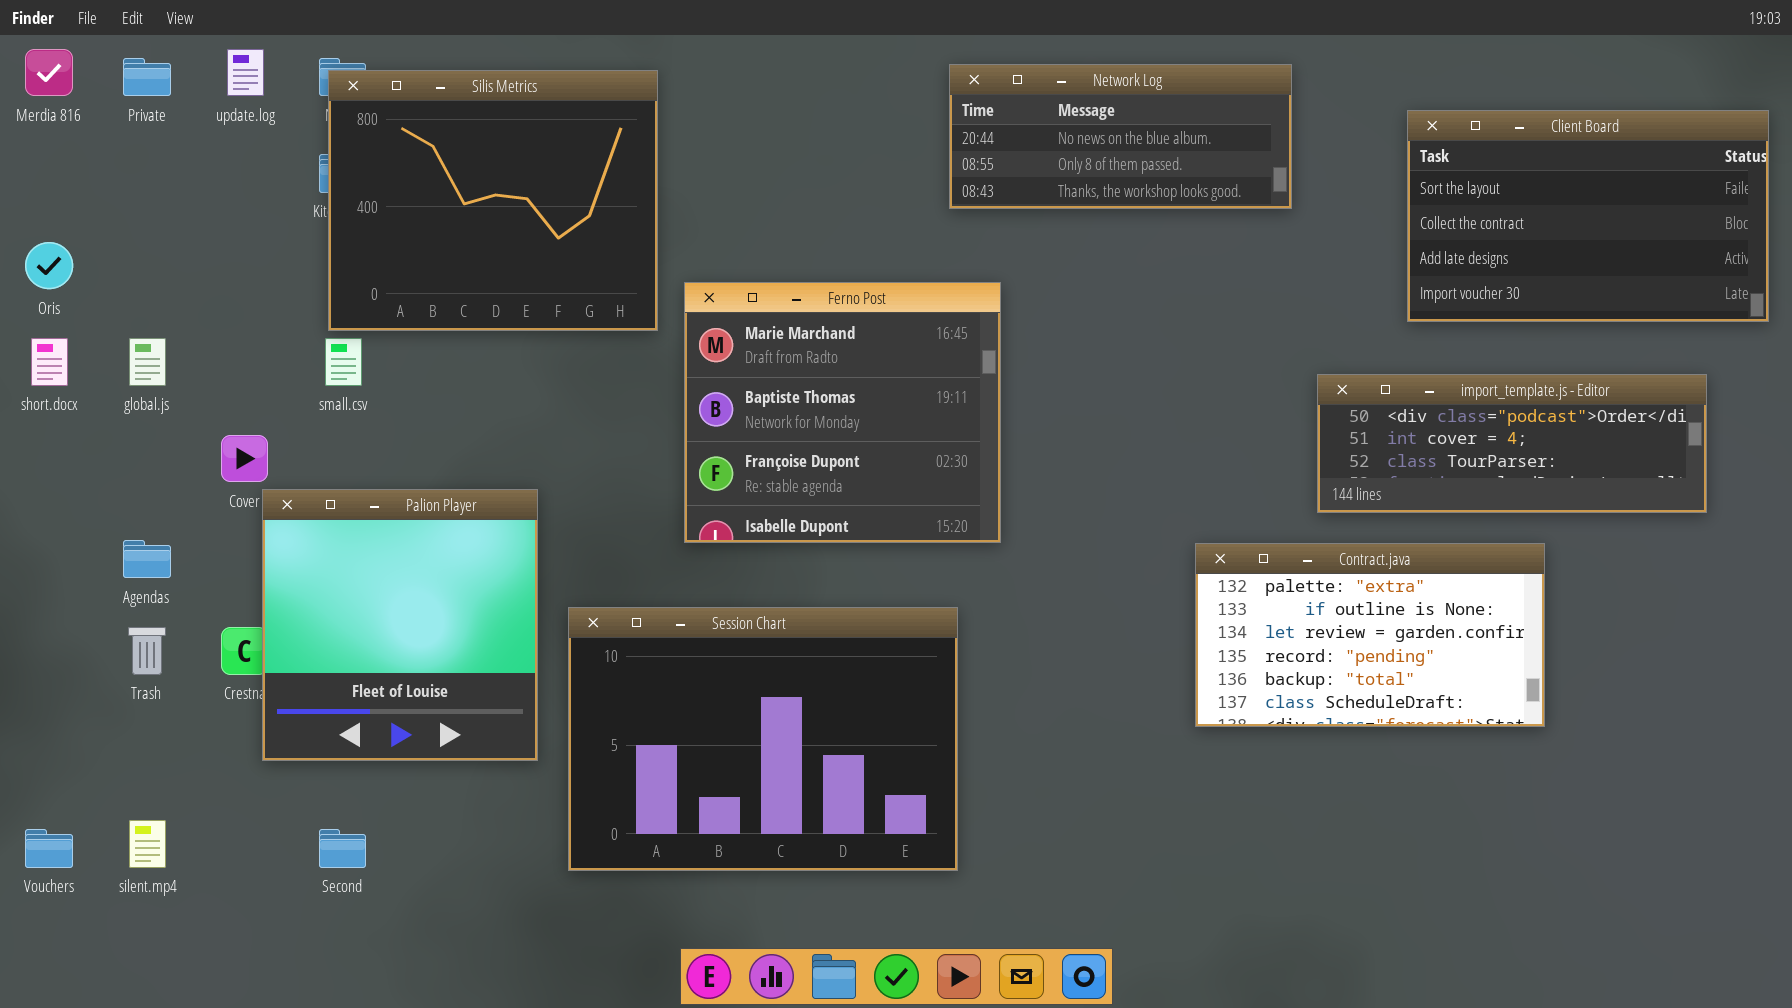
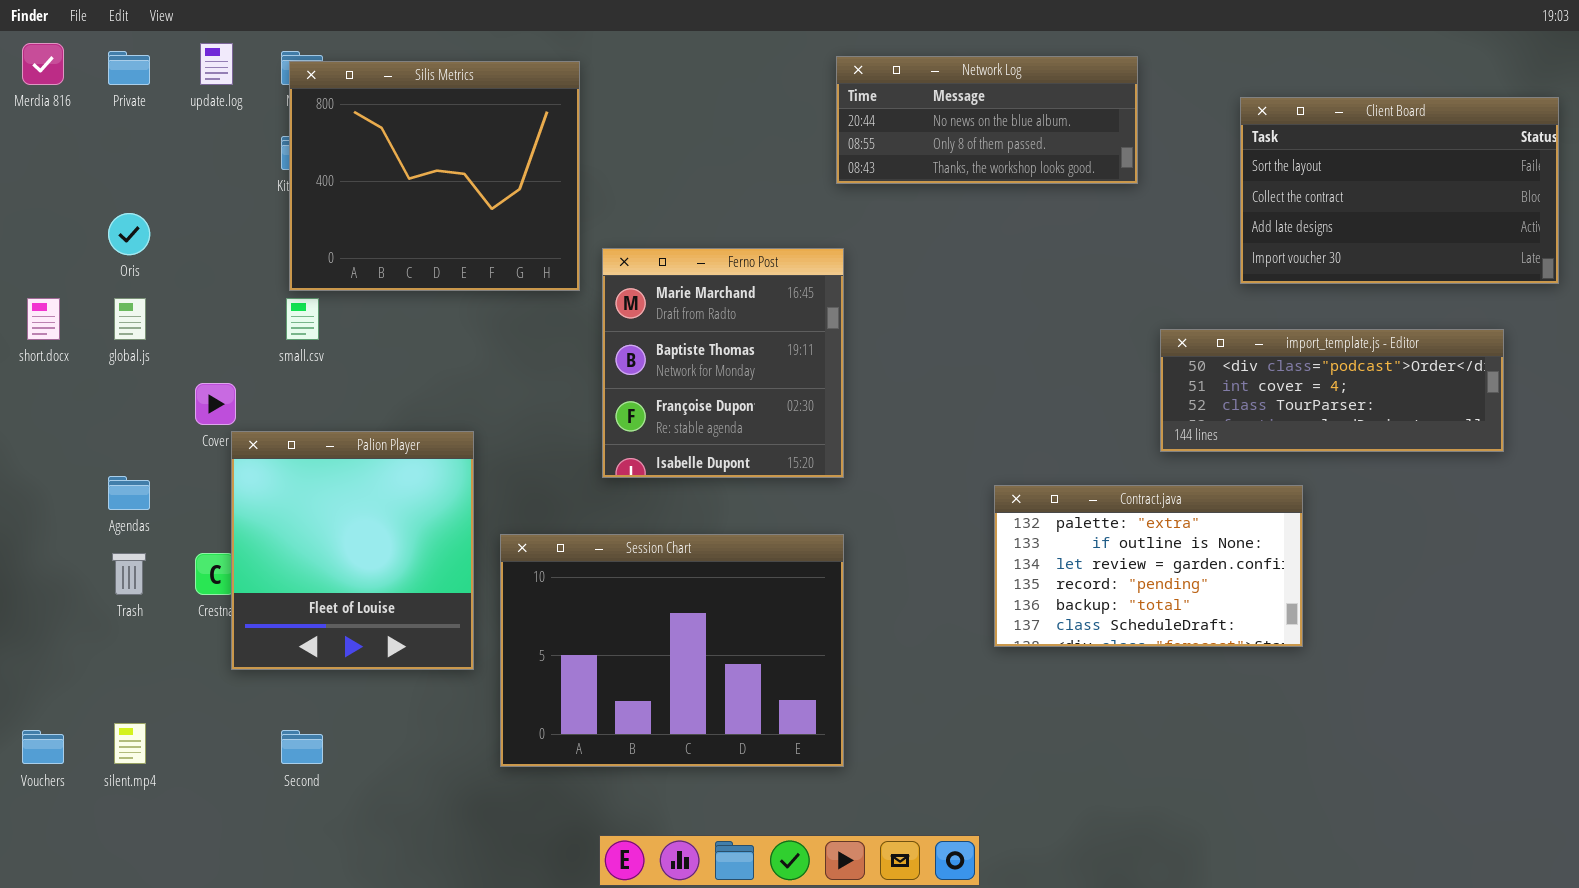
Oris: [25,242,73,289] -> [108,213,150,255], moved
Ferno Post: [684,282,1001,543] -> [602,248,844,478], resized
Contract.java: [1195,543,1545,727] -> [994,485,1303,647], moved

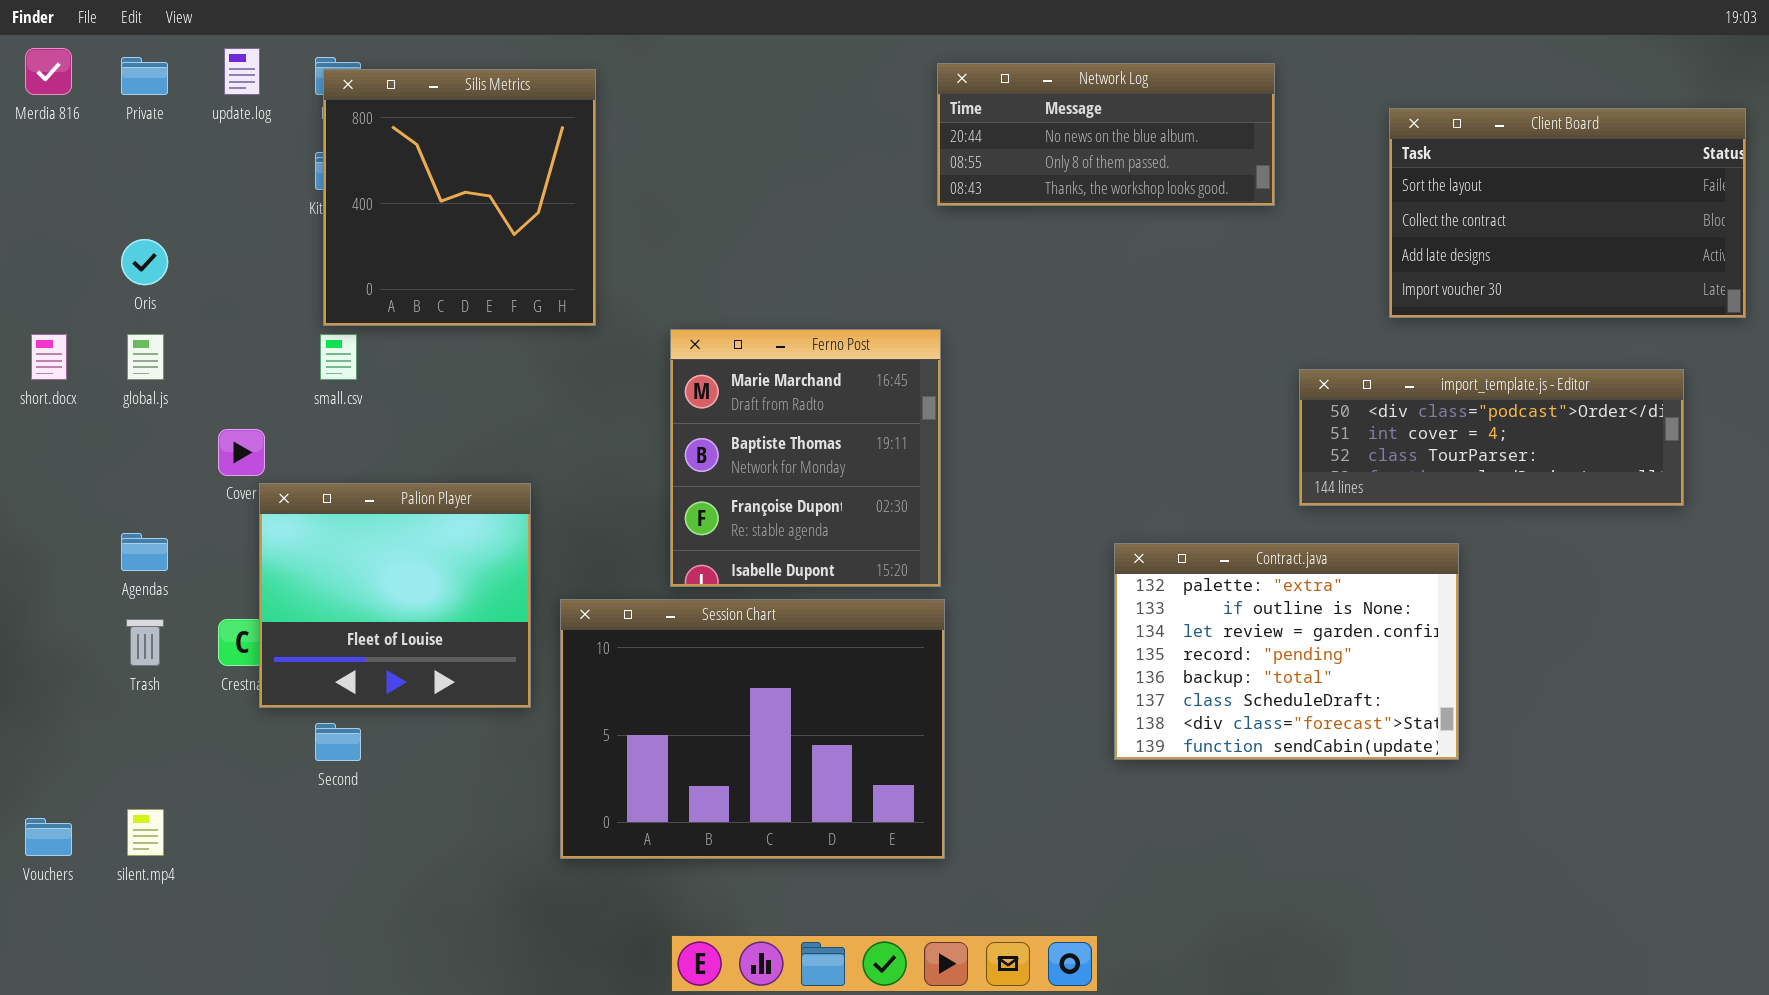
Silis Metrics: [289,61,580,291] -> [323,69,596,326], resized
Ferno Post: [602,248,844,478] -> [670,329,941,587], moved
Palion Player: [231,431,474,670] -> [259,483,531,708], resized
Contract.java: [994,485,1303,647] -> [1114,543,1459,760], resized
Second: [281,730,323,764] -> [315,723,361,761], moved

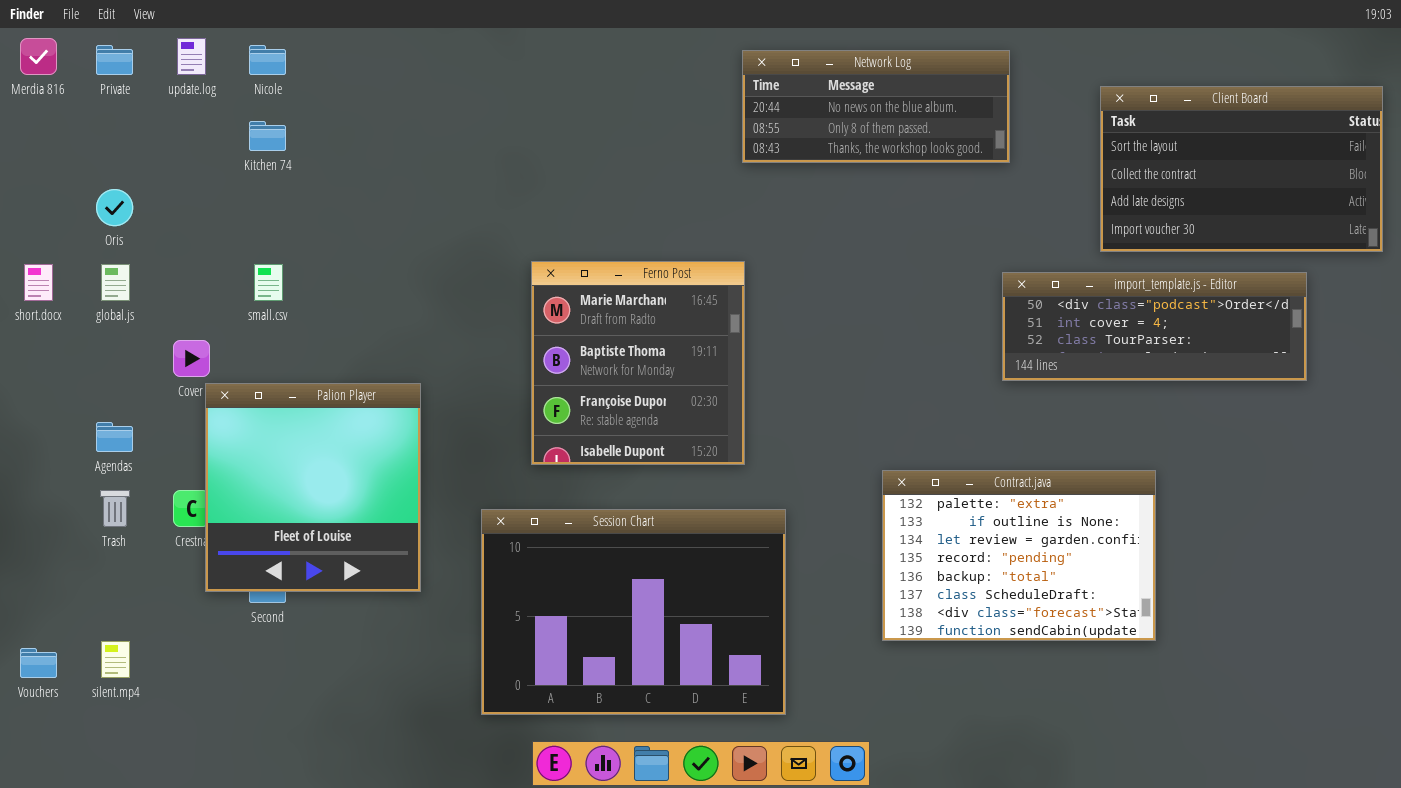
Silis Metrics: [323,69,596,326] -> none, closed
import_template.js - Editor: [1299,369,1684,506] -> [1002,272,1307,381], moved
Palion Player: [259,483,531,708] -> [205,383,421,592], resized
Contract.java: [1114,543,1459,760] -> [882,470,1156,641], moved
Session Chart: [560,599,945,859] -> [481,509,786,715], moved

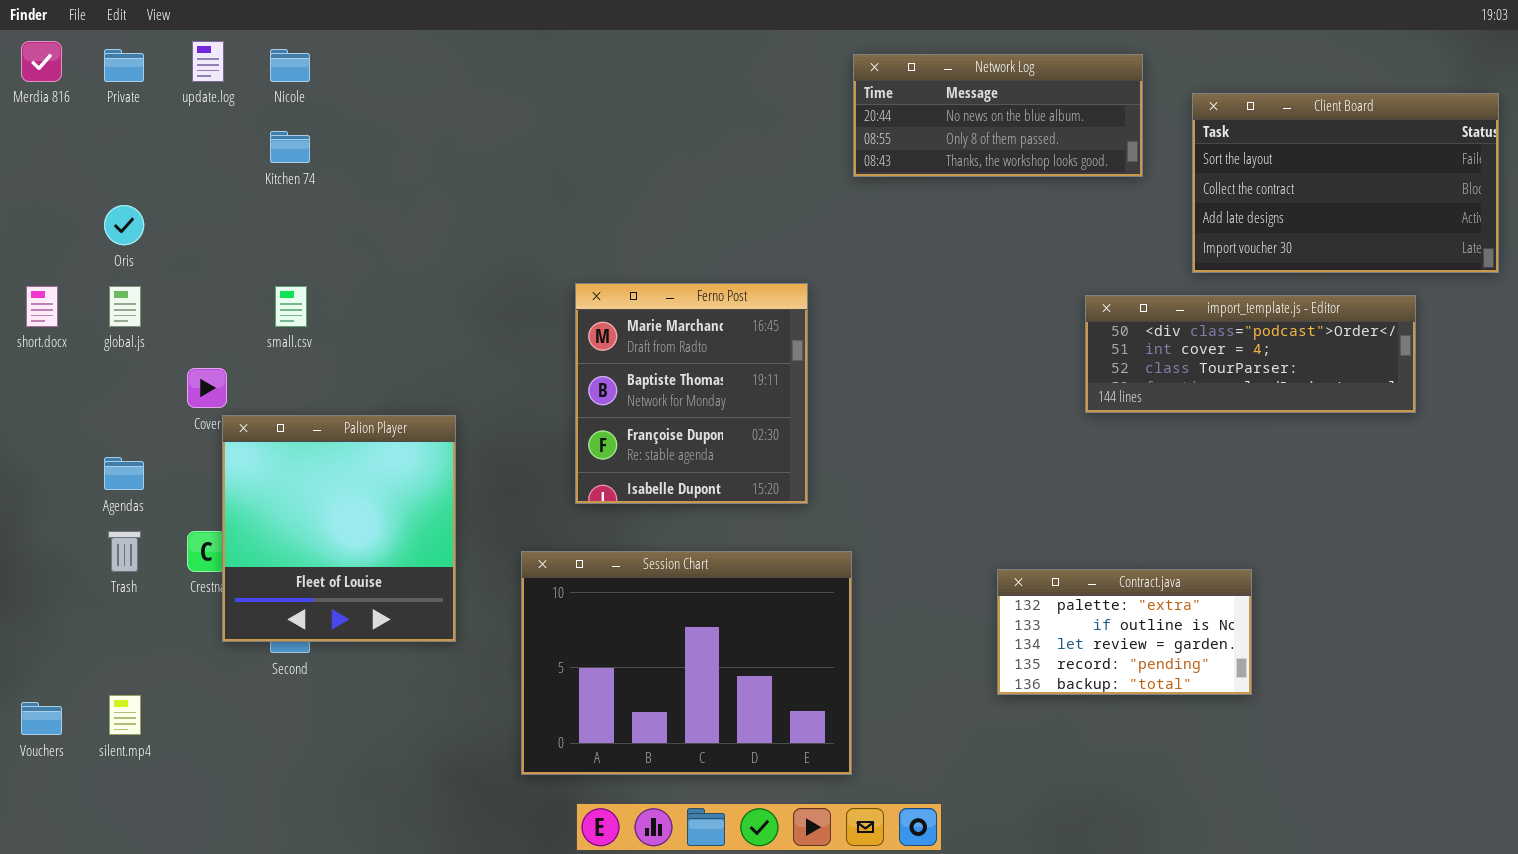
Network Log: [742,50,1010,163] -> [853,54,1143,177], moved
Contract.java: [882,470,1156,641] -> [997,569,1252,695], resized

